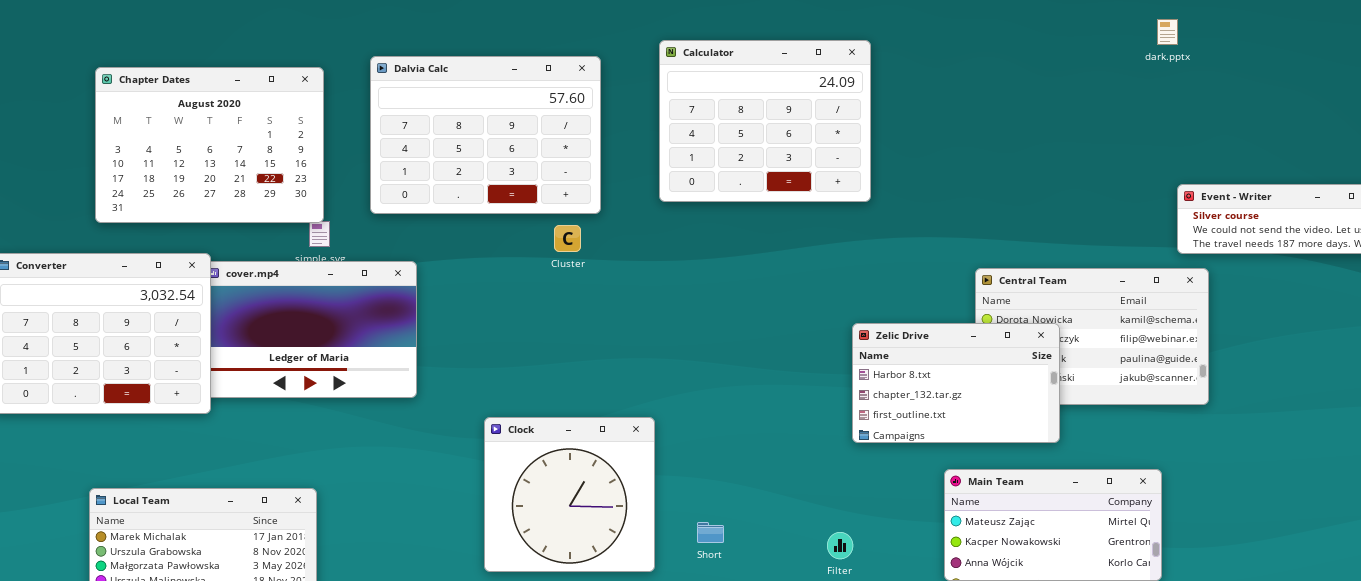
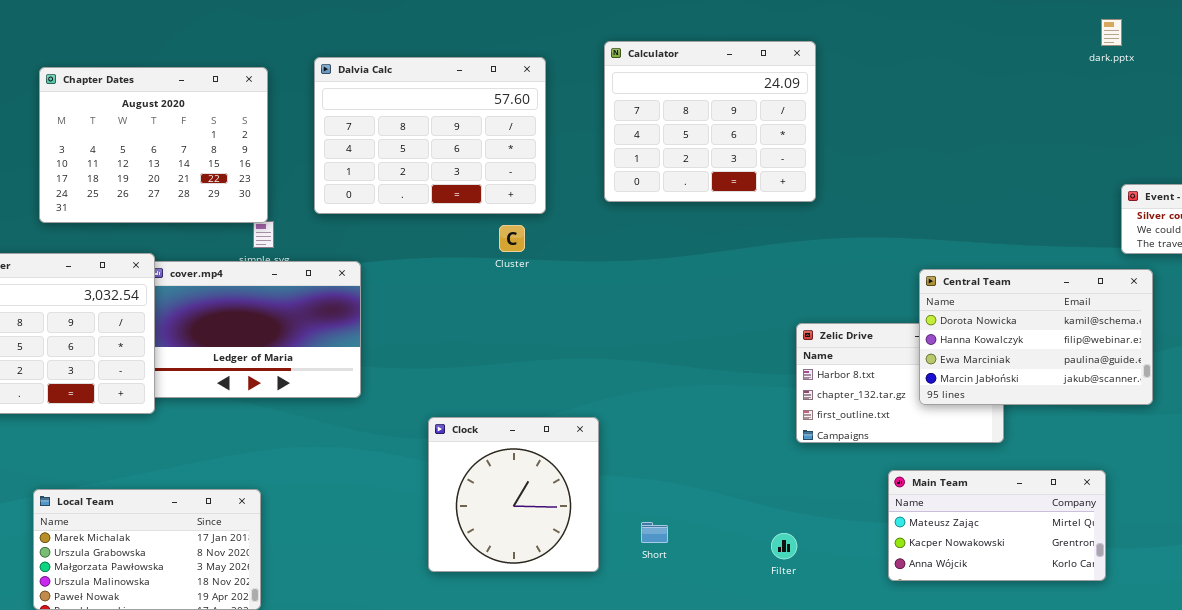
Central Team: [975,268,1209,405] -> [919,269,1153,405], raised

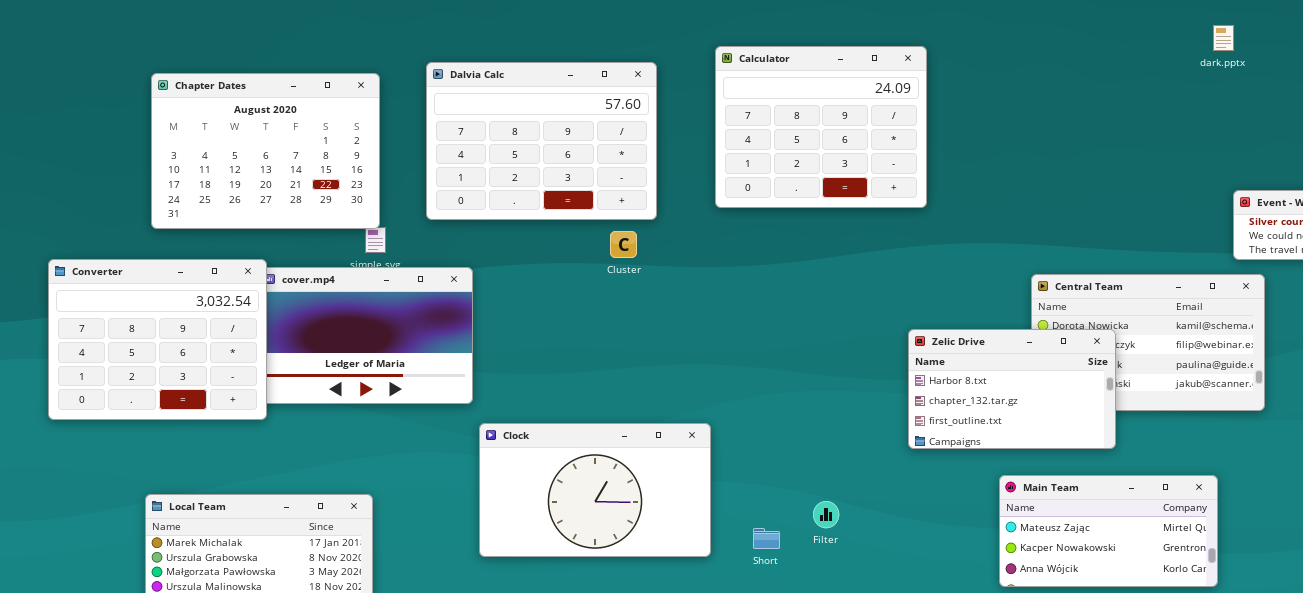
Zelic Drive: [796,323,1004,443] -> [908,329,1116,449], raised
Clock: [428,417,599,572] -> [479,423,711,557], resized
Filter: [771,533,797,559] -> [813,501,839,528], moved

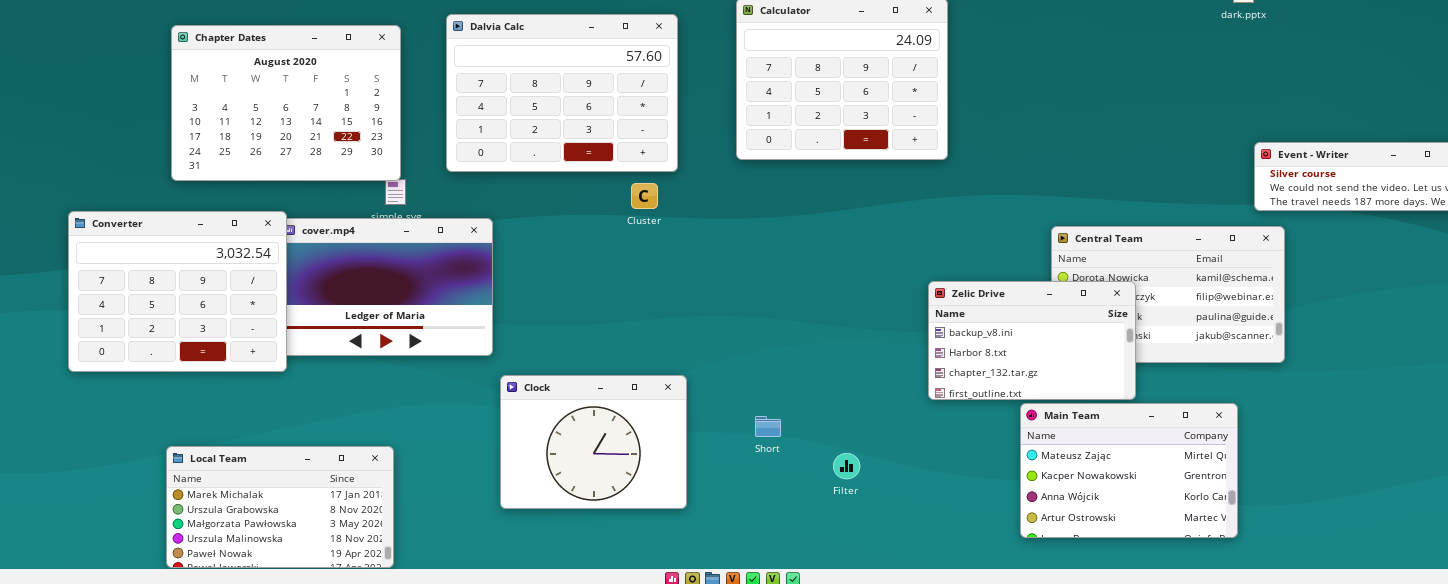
Zelic Drive: [908,329,1116,449] -> [928,281,1136,400], scrolled up 1 row
Clock: [479,423,711,557] -> [500,375,687,509], resized
Main Team: [999,475,1218,587] -> [1020,403,1238,538], resized
Short: [753,528,780,549] -> [755,416,781,437], moved

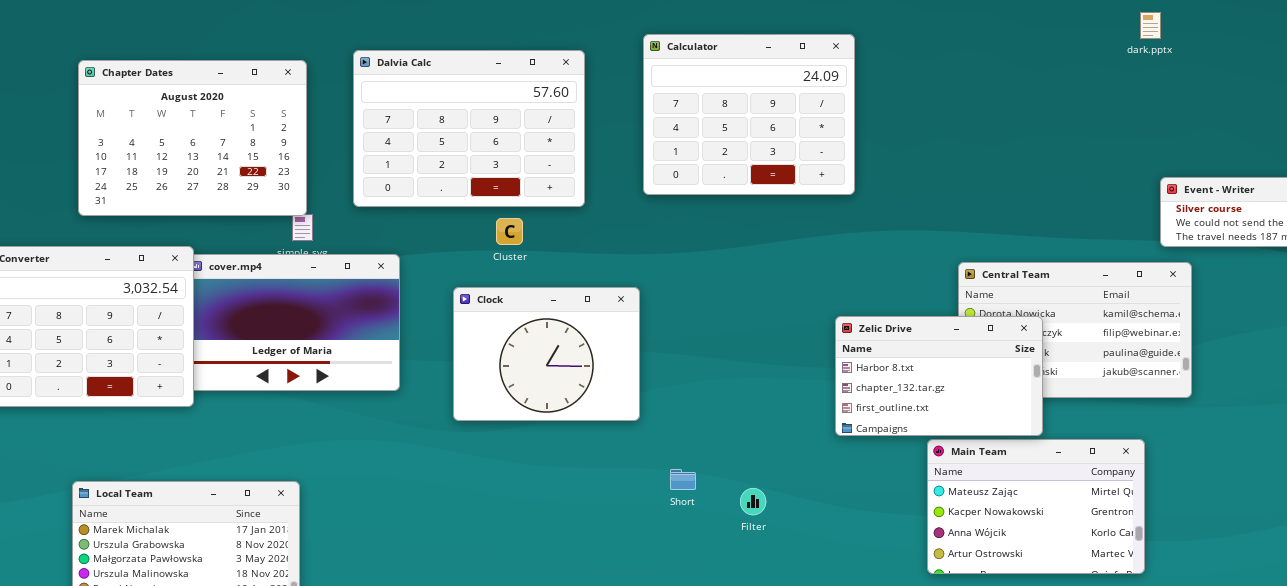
Cluster: [631,183,658,209] -> [496,218,523,245], moved
Zelic Drive: [928,281,1136,400] -> [835,316,1043,436], scrolled down 1 row
Clock: [500,375,687,509] -> [453,287,640,421], moved
Short: [755,416,781,437] -> [670,469,696,490], moved

